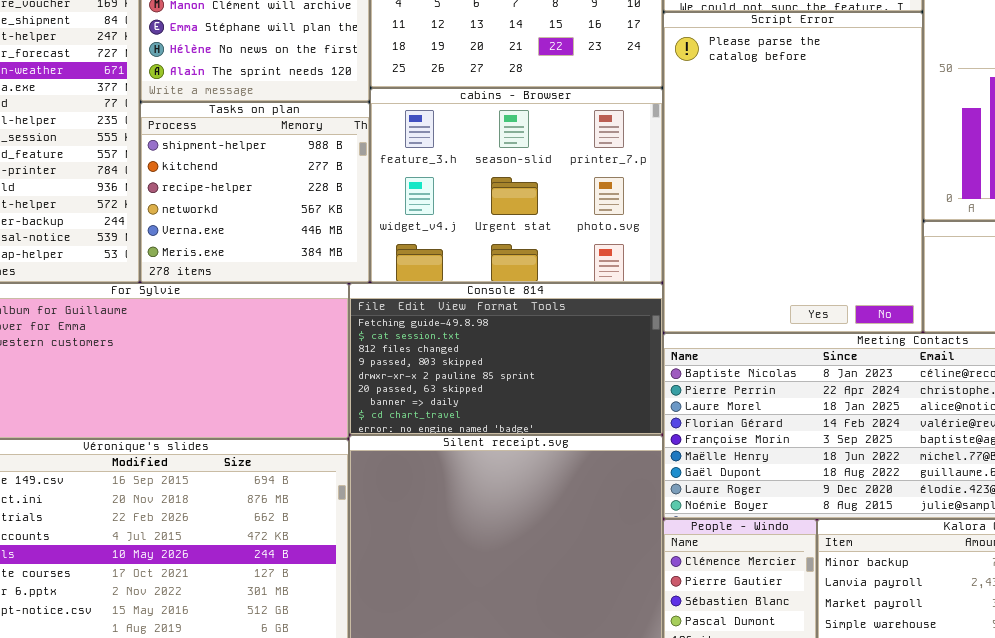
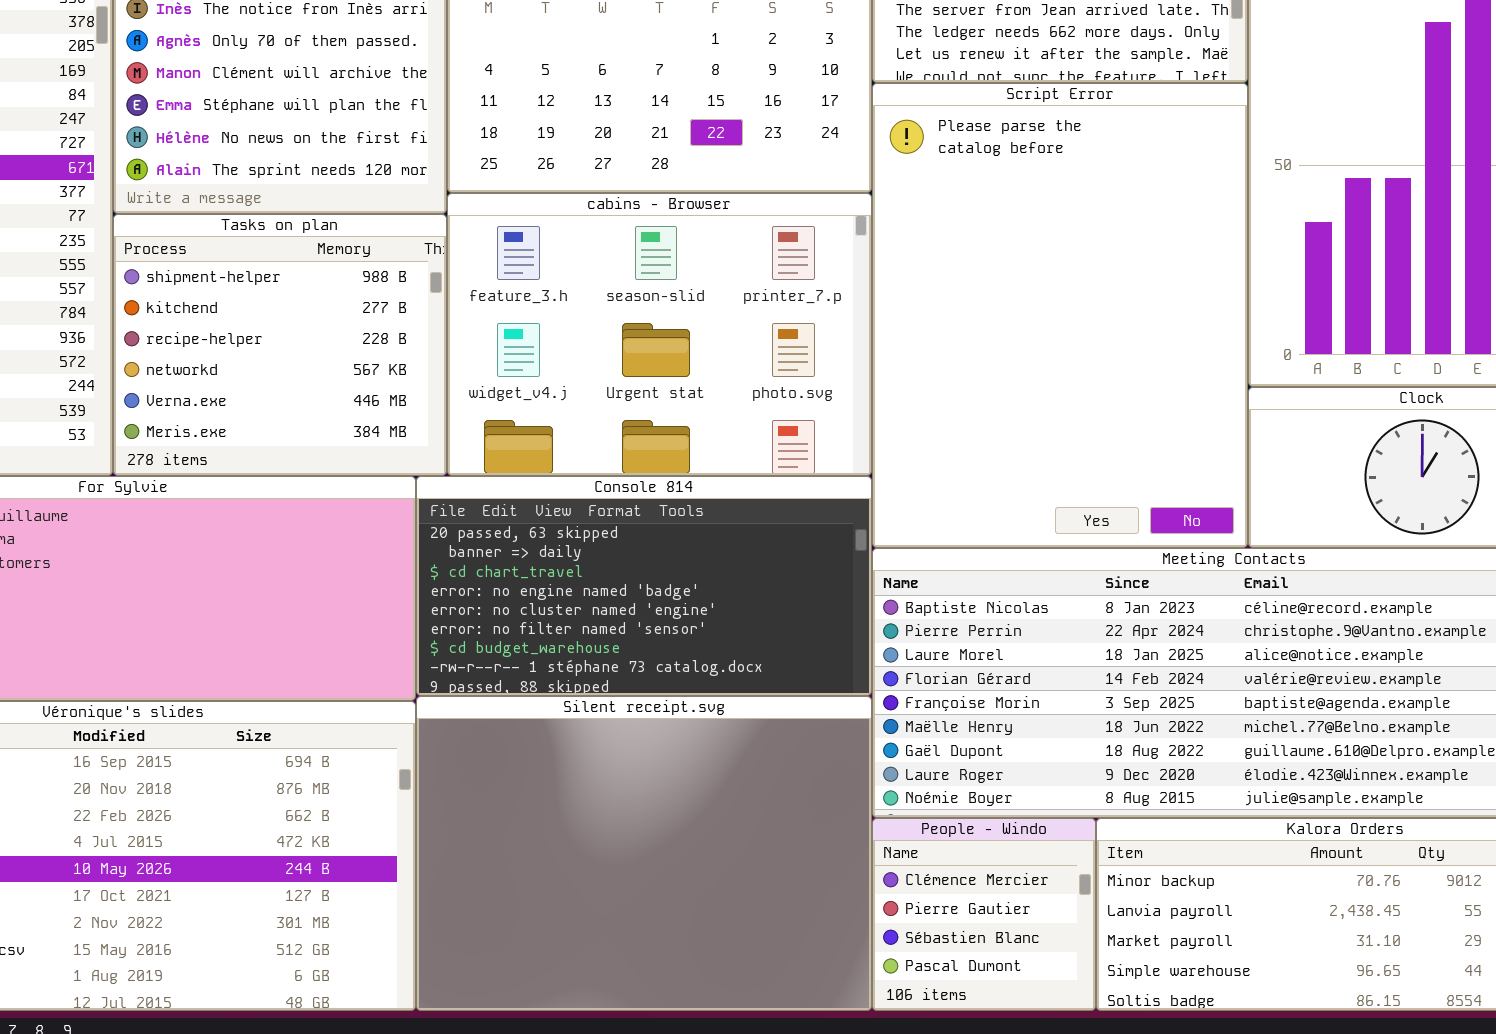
Console 814: [349,283,663,435] -> [416,476,872,696], scrolled down 5 rows

